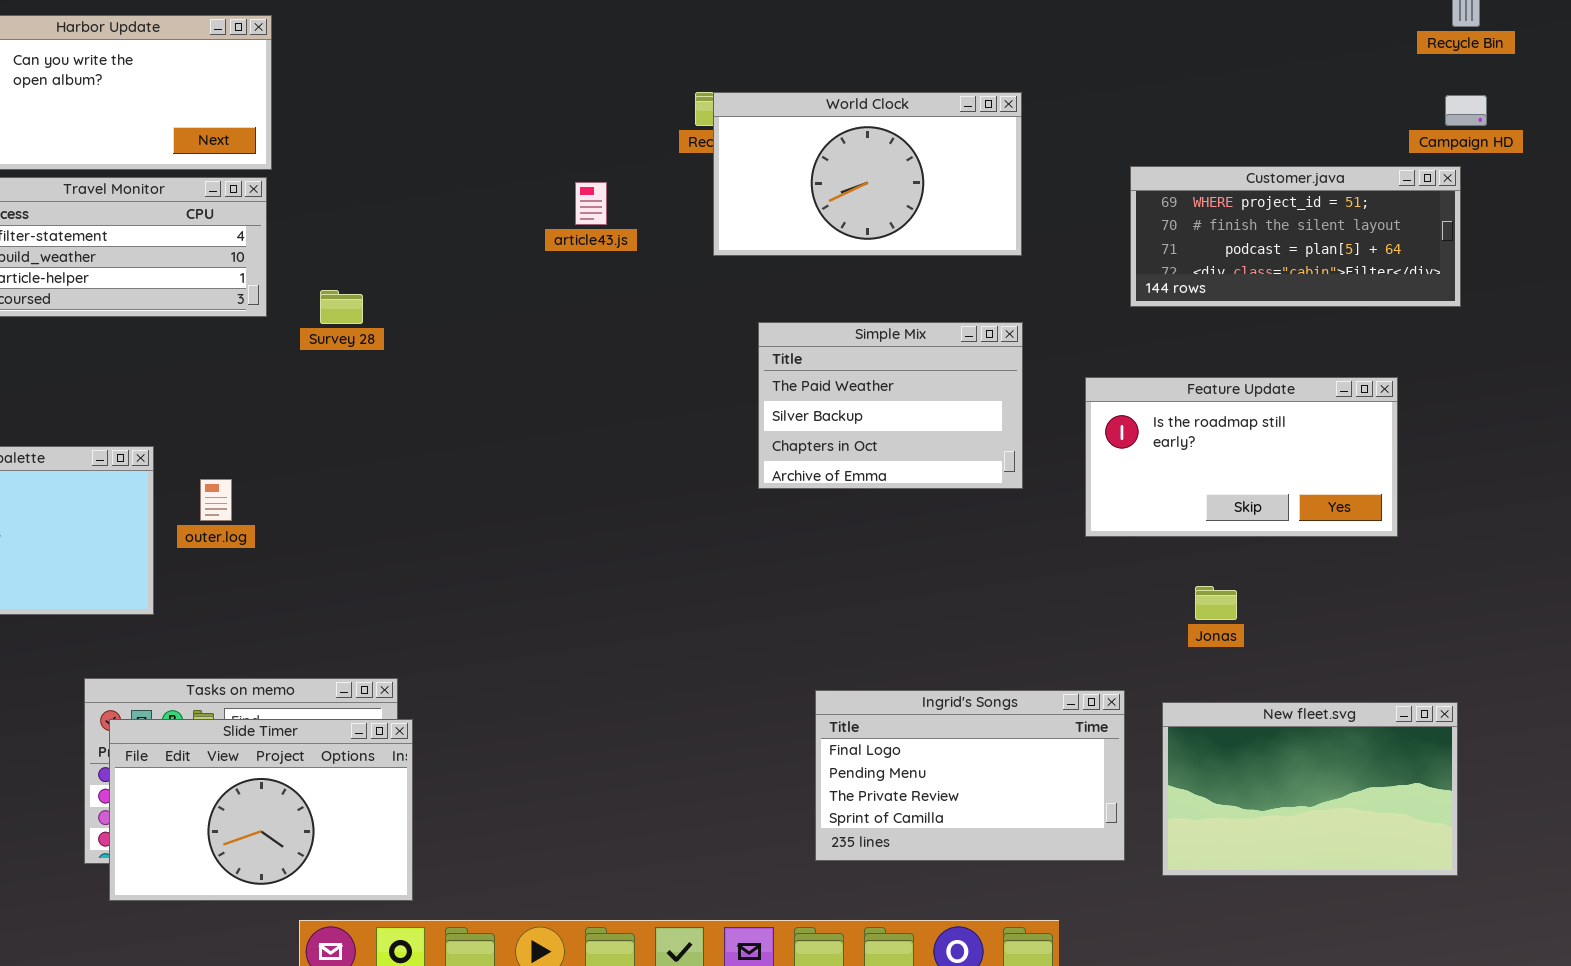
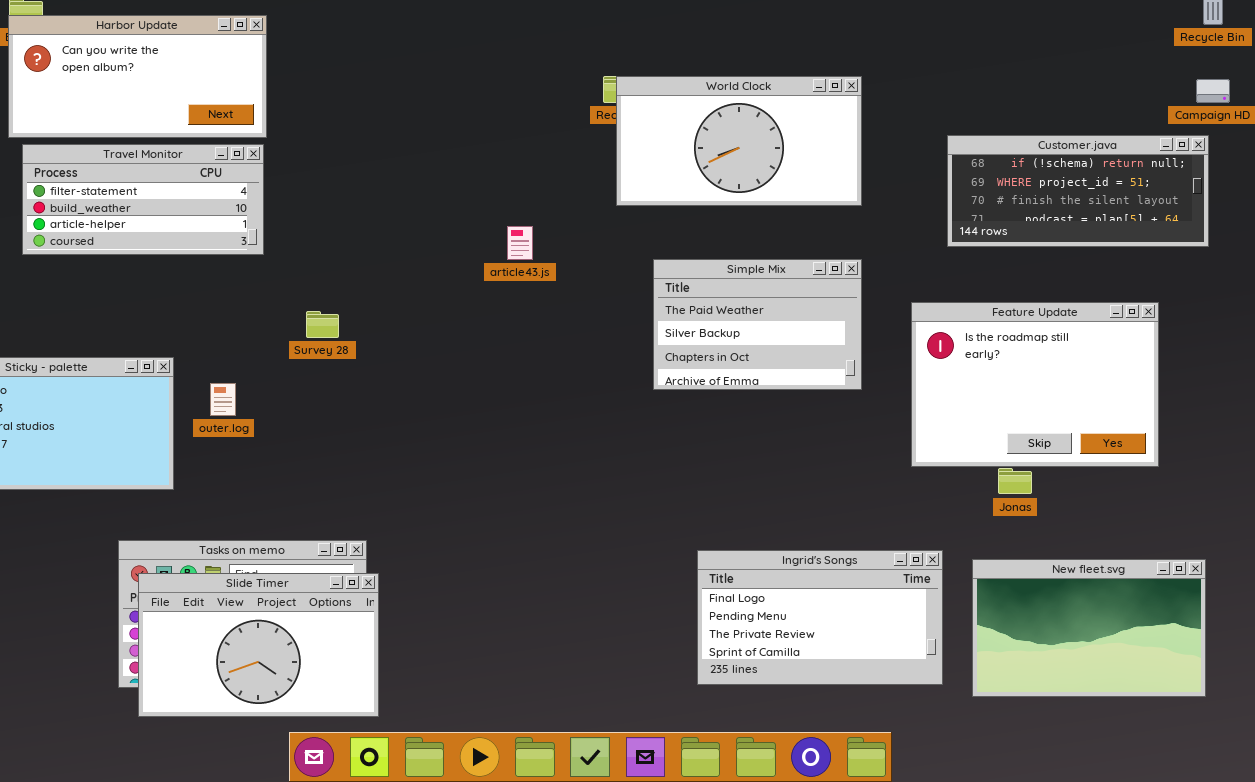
Customer.java: [1130,166,1461,307] -> [947,135,1209,247], scrolled up 1 row
article43.js: [575,182,607,225] -> [507,226,533,260], moved
Survey 28: [320,290,363,324] -> [306,311,339,338], moved
Feature Update: [1085,377,1398,537] -> [911,302,1159,467], resized

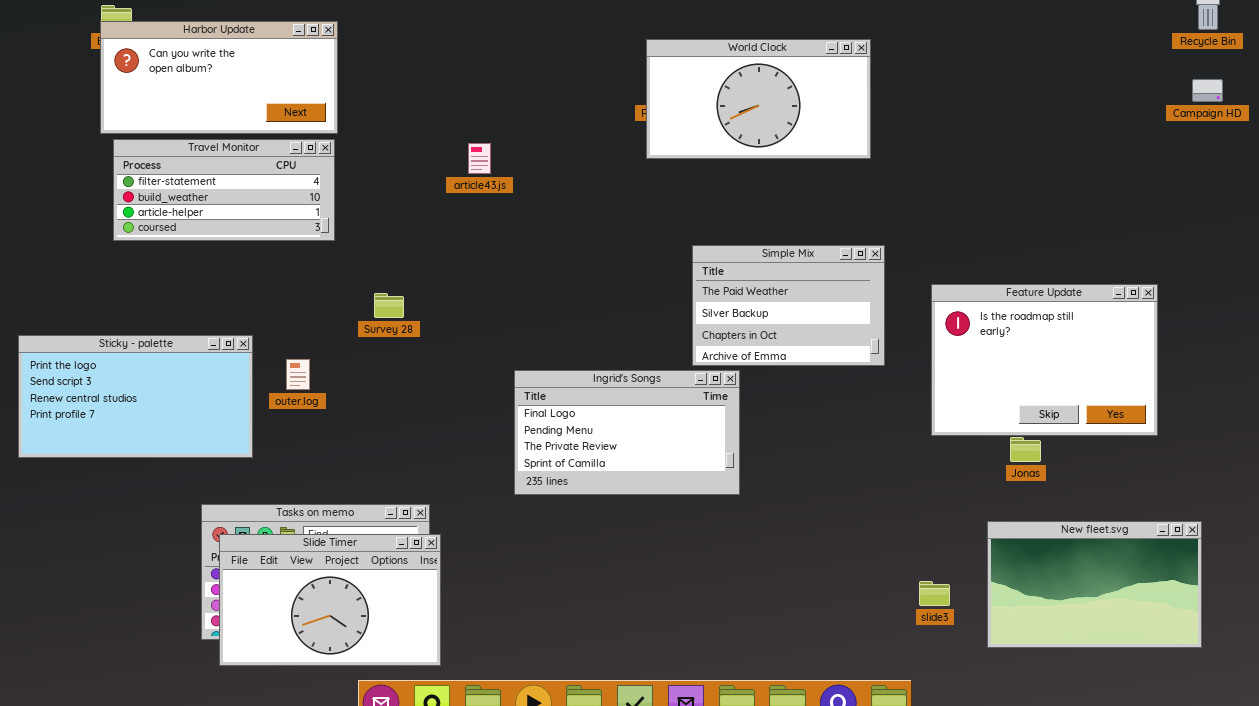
World Clock: [616,76,862,206] -> [646,39,871,159], moved
Customer.java: [947,135,1209,247] -> none, closed
article43.js: [507,226,533,260] -> [468,143,491,174], moved
Ingrid's Songs: [697,550,943,685] -> [514,370,740,495], moved

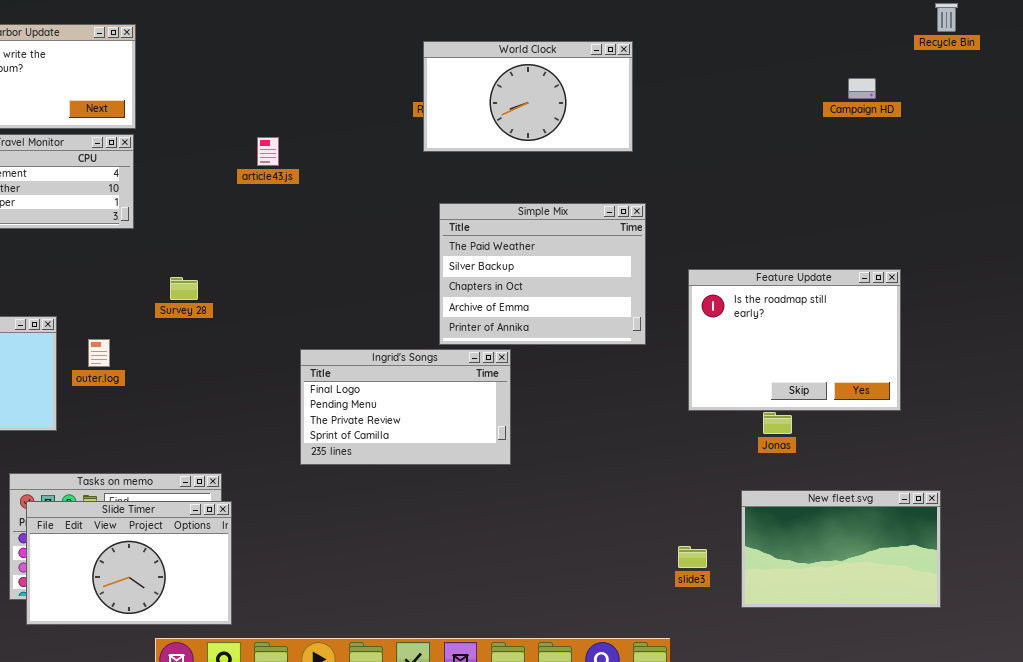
Campaign HD: [1192,79,1223,102] -> [848,78,876,99], moved
Simple Mix: [692,245,885,366] -> [439,203,646,345], resized

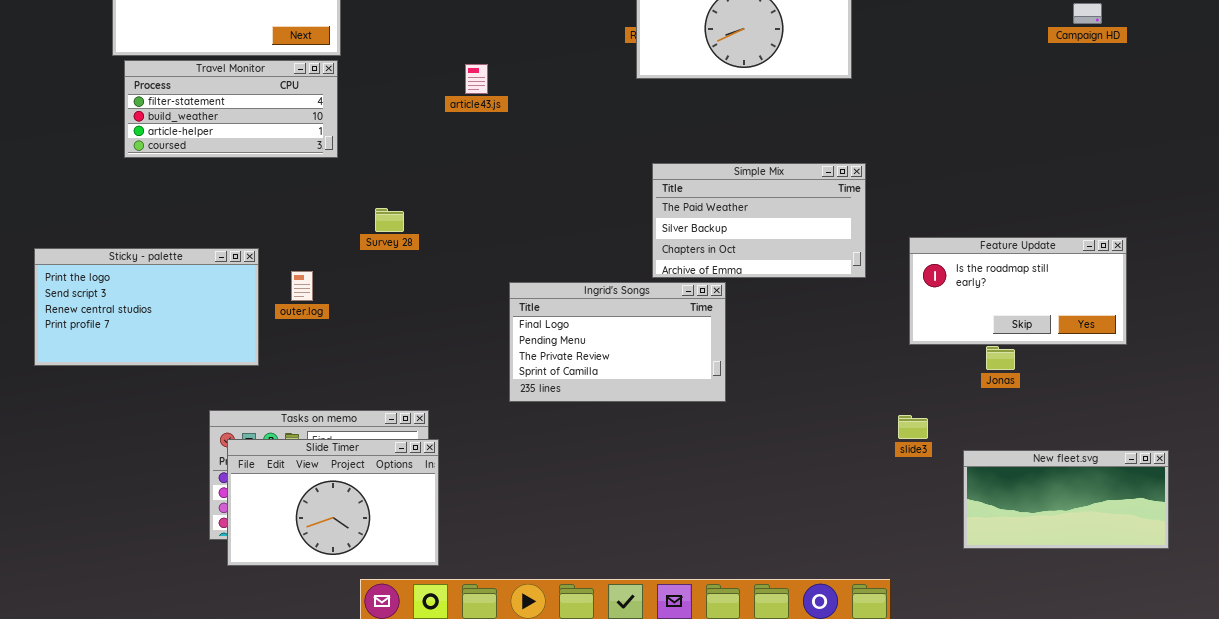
Simple Mix: [439,203,646,345] -> [652,163,866,278], resized
Feature Update: [688,269,901,411] -> [909,237,1127,345], resized
New fleet.svg: [741,490,941,608] -> [963,450,1169,549], resized
slide3: [678,546,707,568] -> [898,415,928,439], moved

